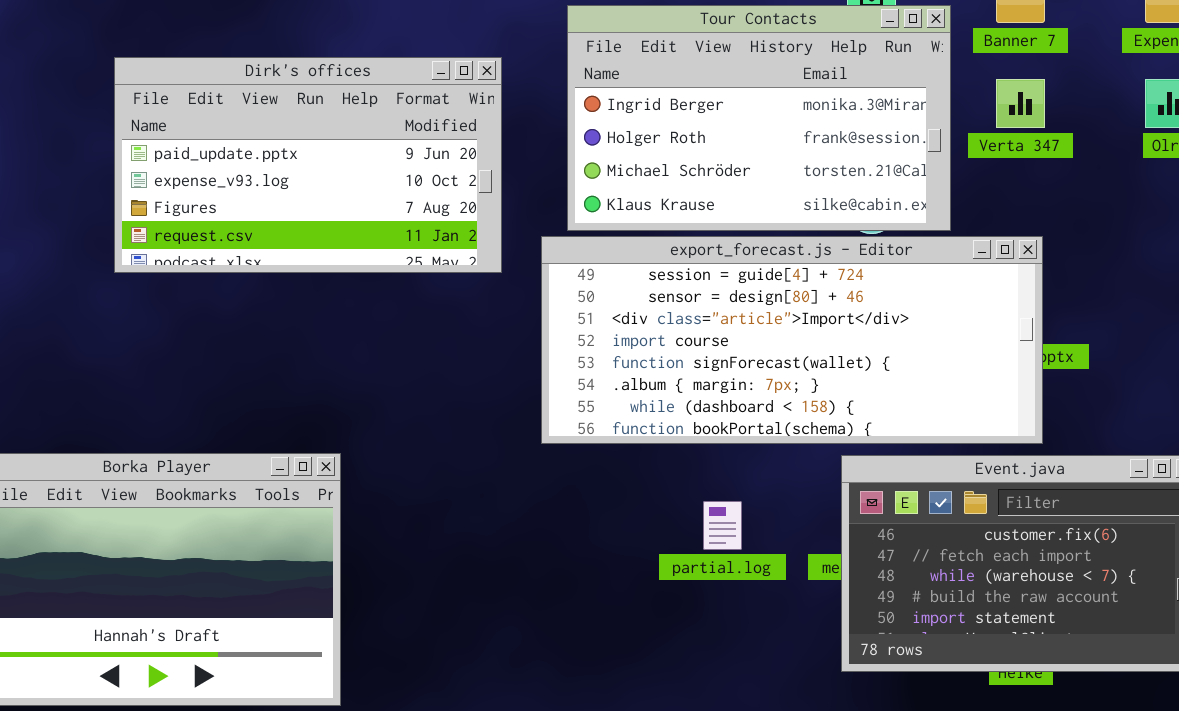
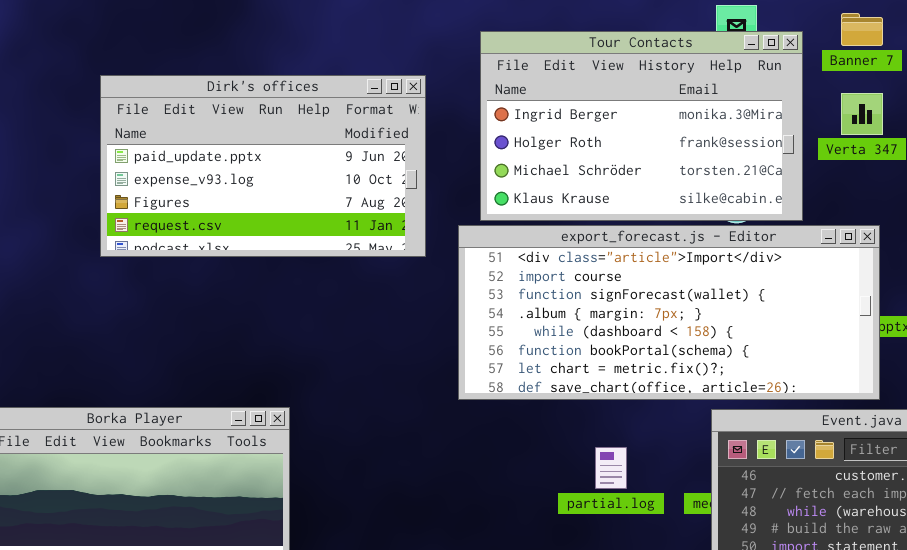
export_forecast.js - Editor: [541,236,1043,444] -> [458,225,880,400], scrolled down 2 rows

